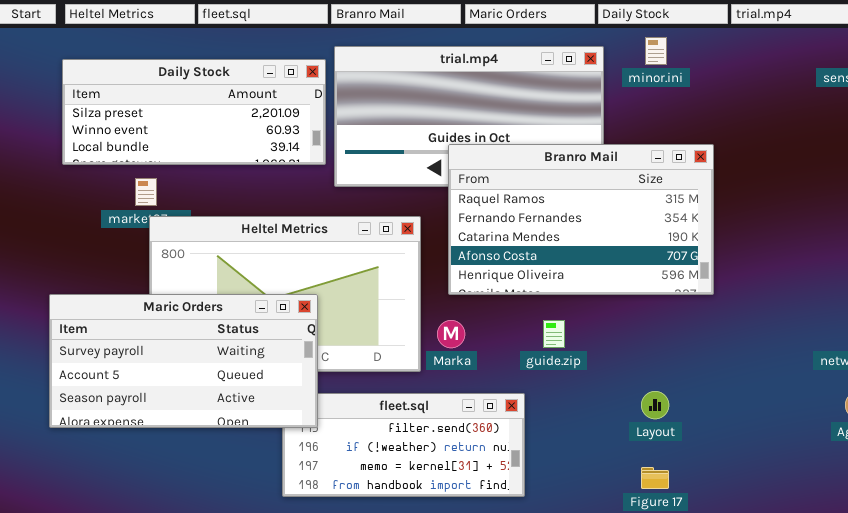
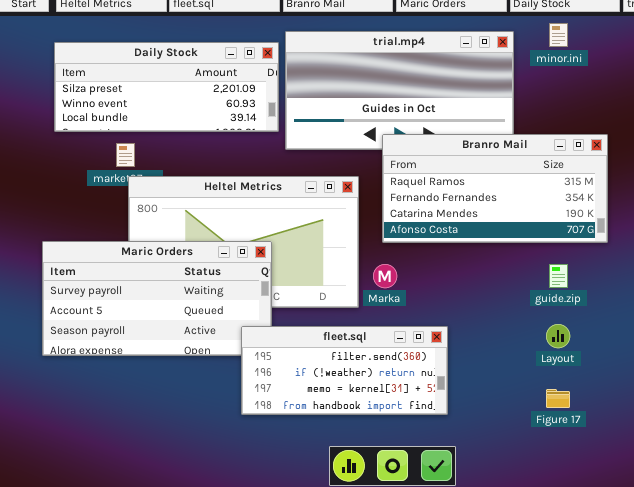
Branro Mail: [448,144,714,295] -> [382,134,608,243], resized
guide.zip: [543,320,565,348] -> [549,264,568,288], moved
fleet.sql: [282,393,525,497] -> [241,326,448,415], raised

